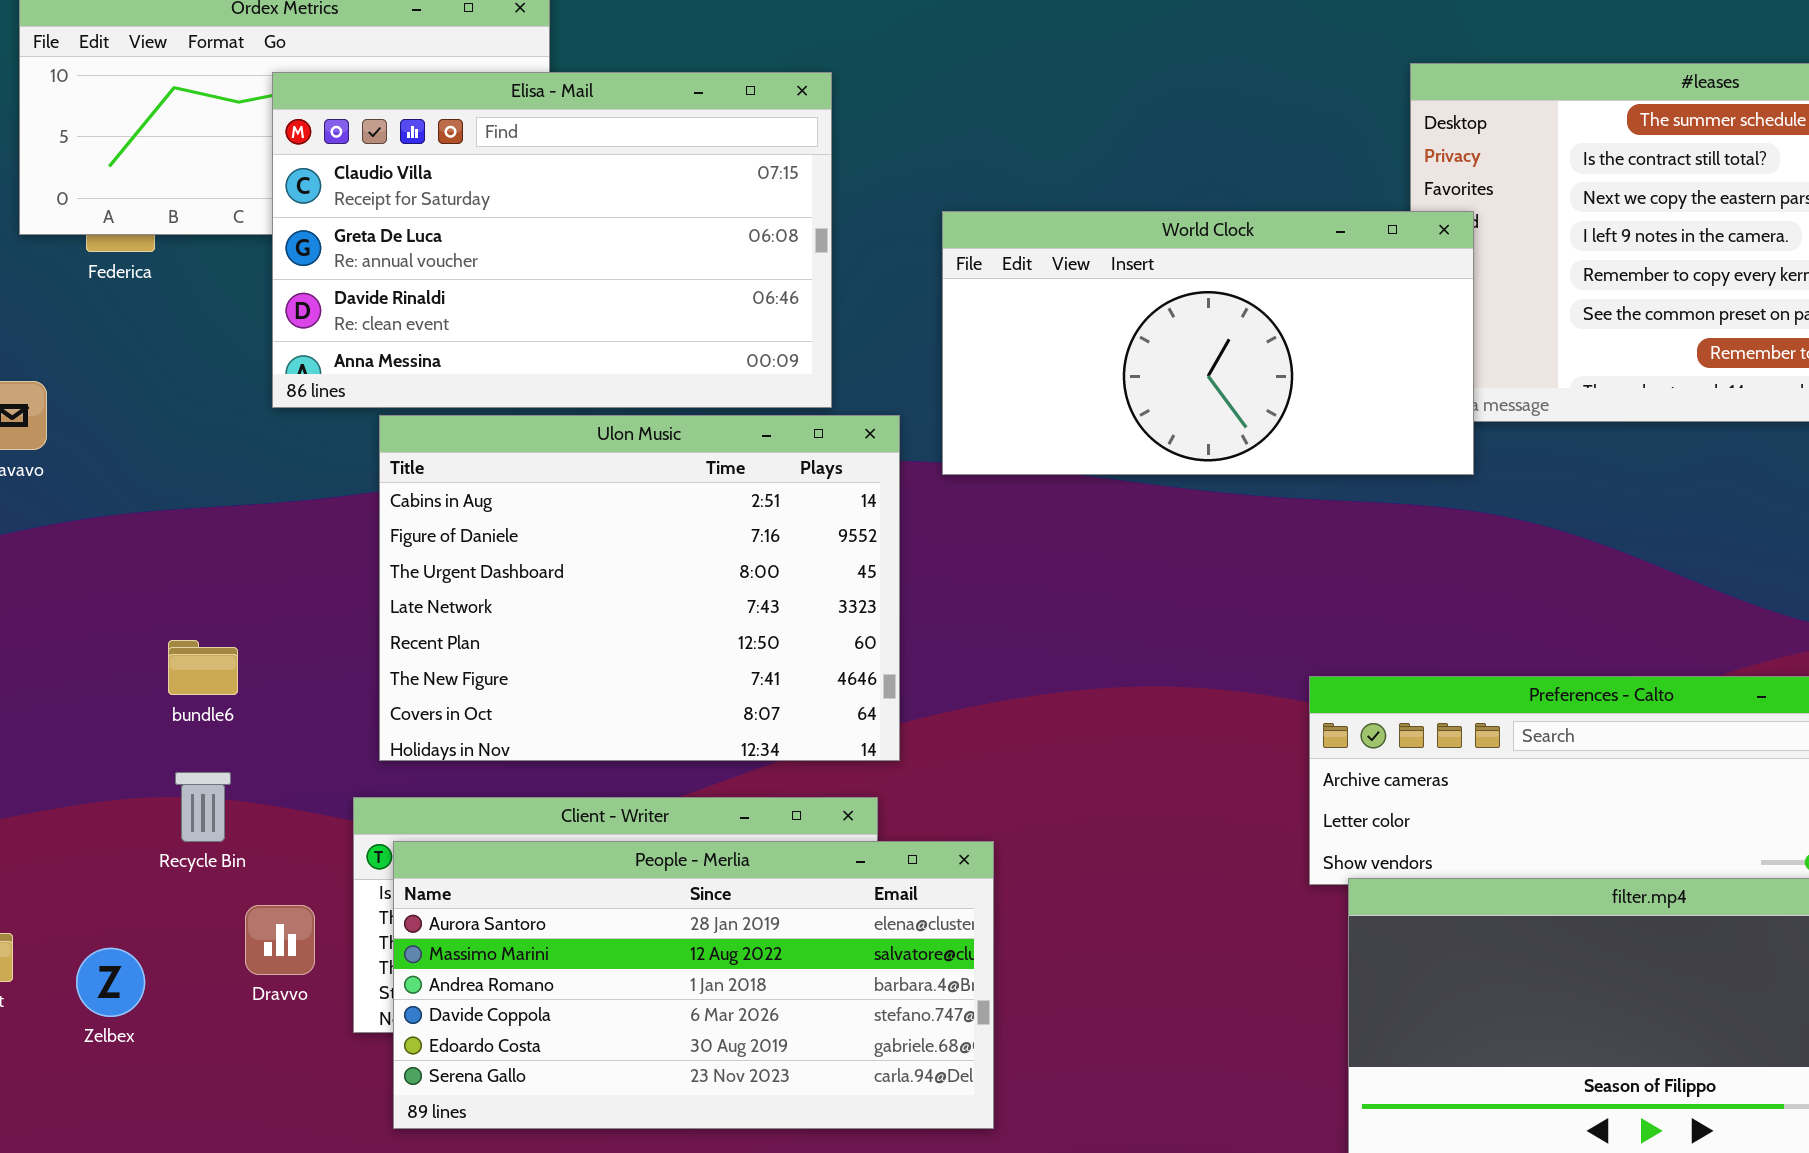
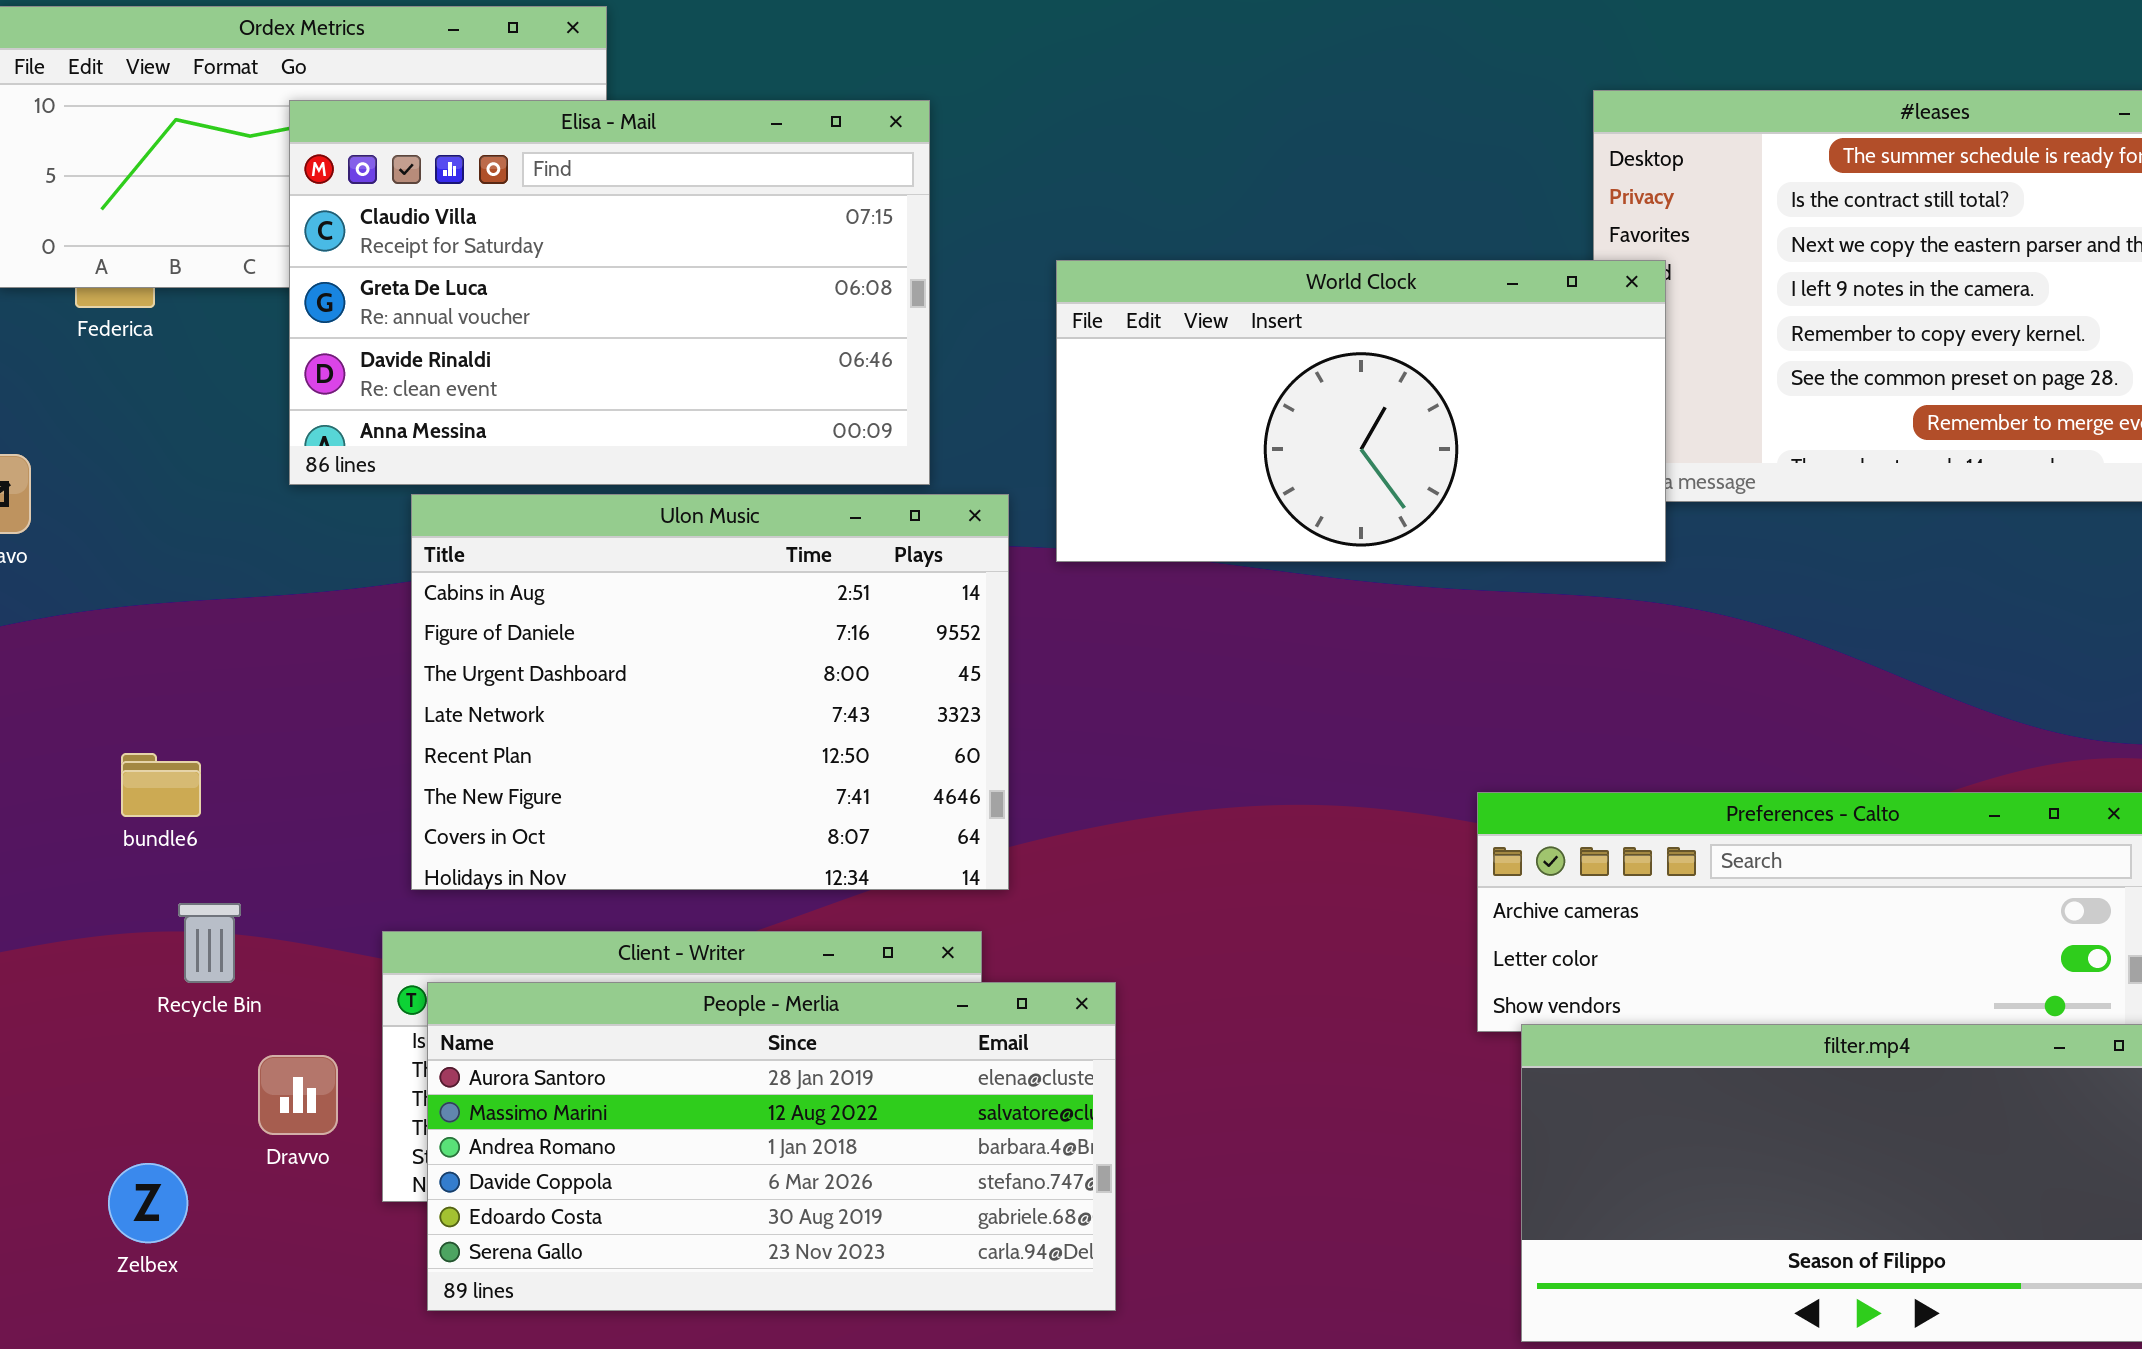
bundle6: [168,640,238,695] -> [121,753,201,817], moved
Zelbex: [76,948,145,1017] -> [108,1163,188,1243], moved

